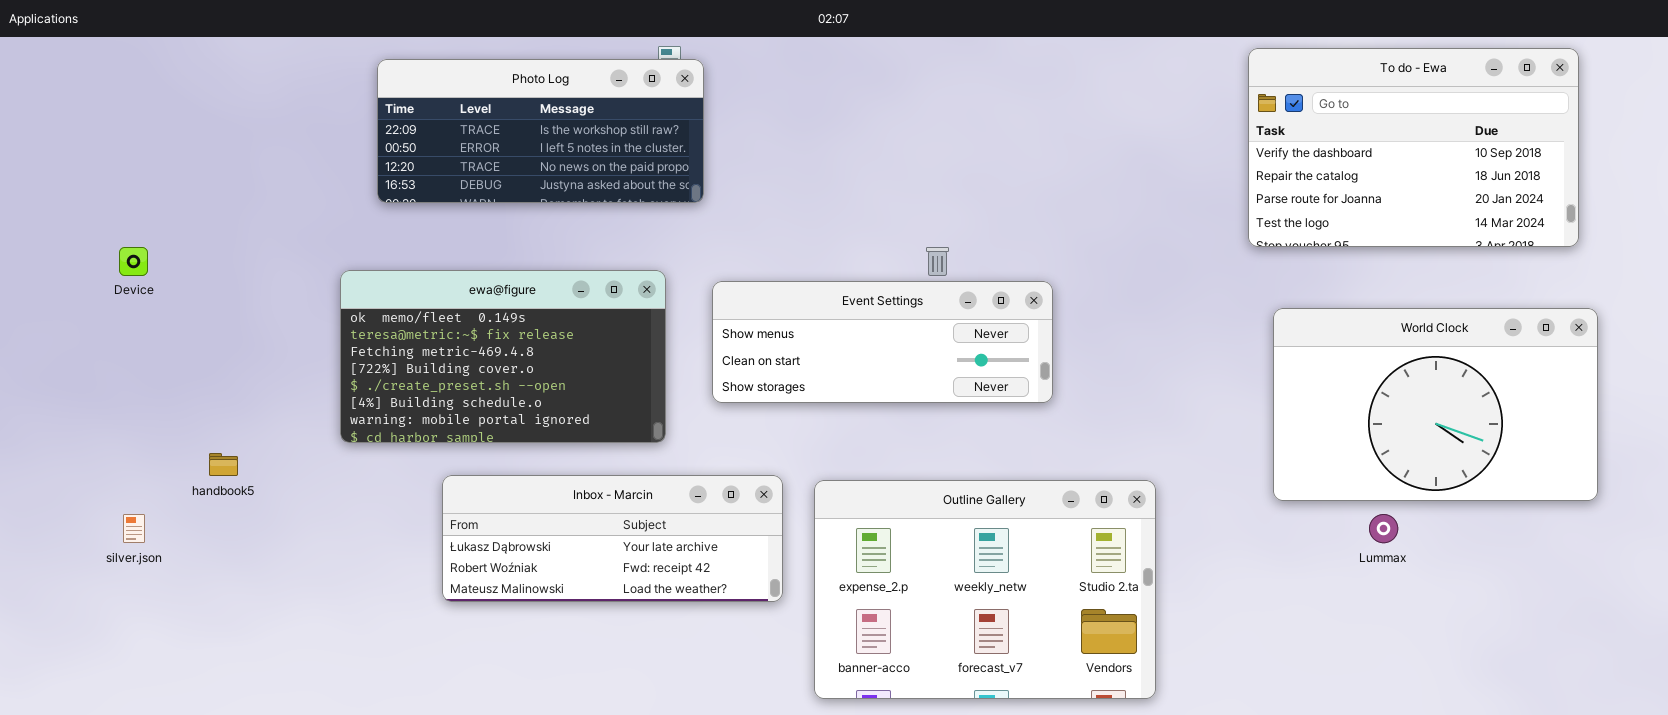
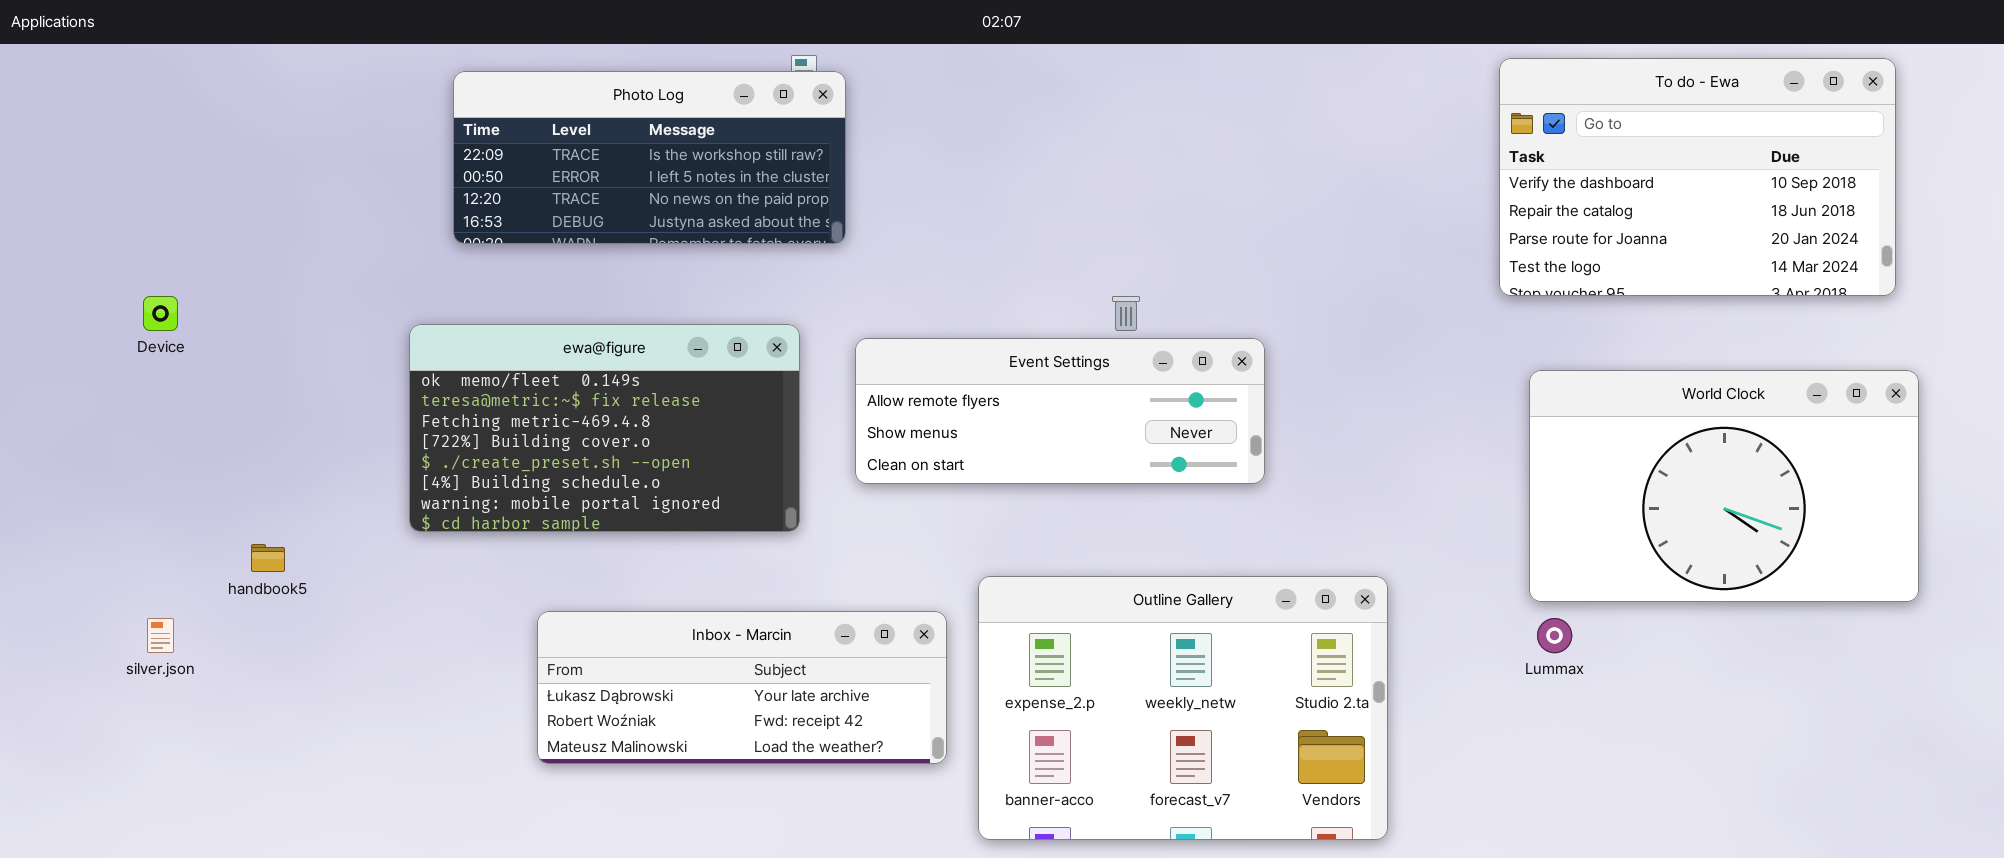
Event Settings: [712,281,1053,403] -> [855,338,1265,484], scrolled up 1 row
Inbox - Marcin: [442,475,783,602] -> [537,611,947,764], moved
Lummax: [1369,514,1398,543] -> [1537,618,1572,653], moved

